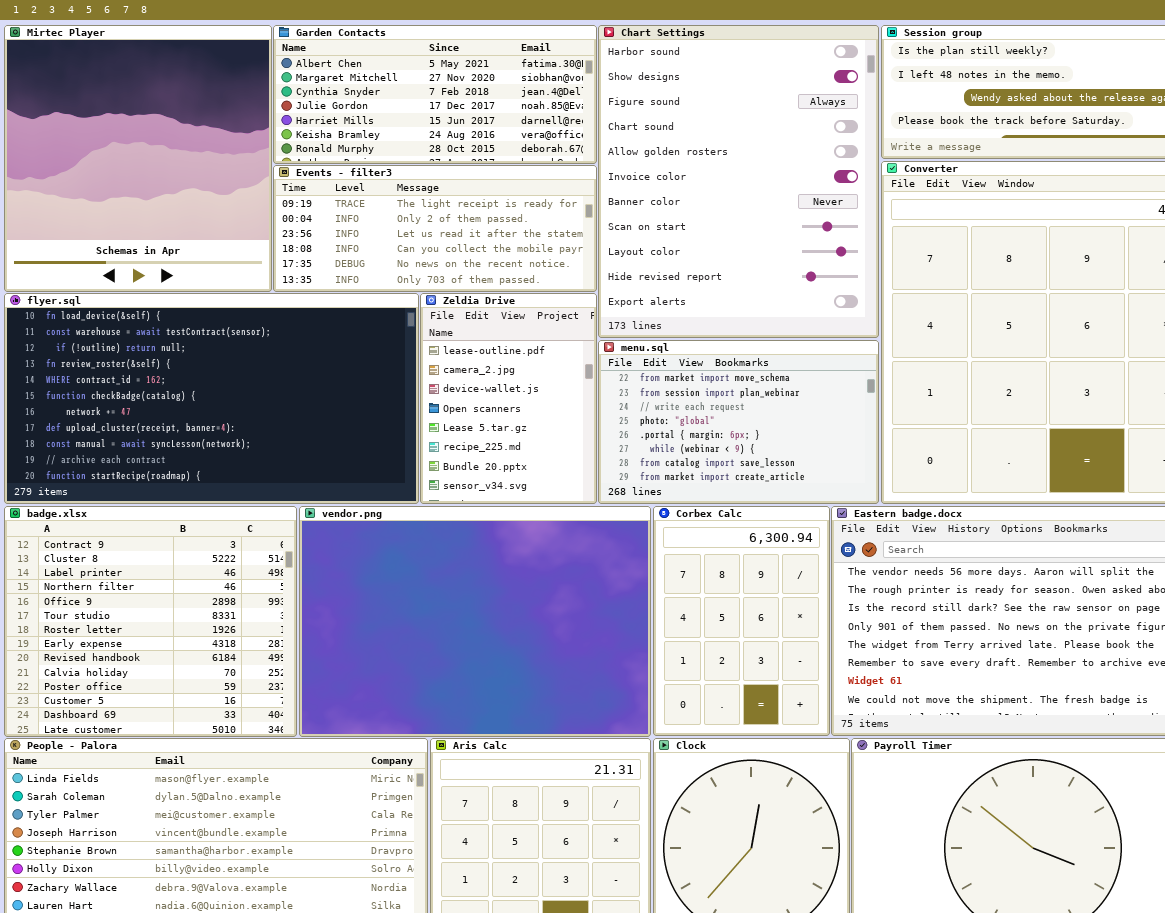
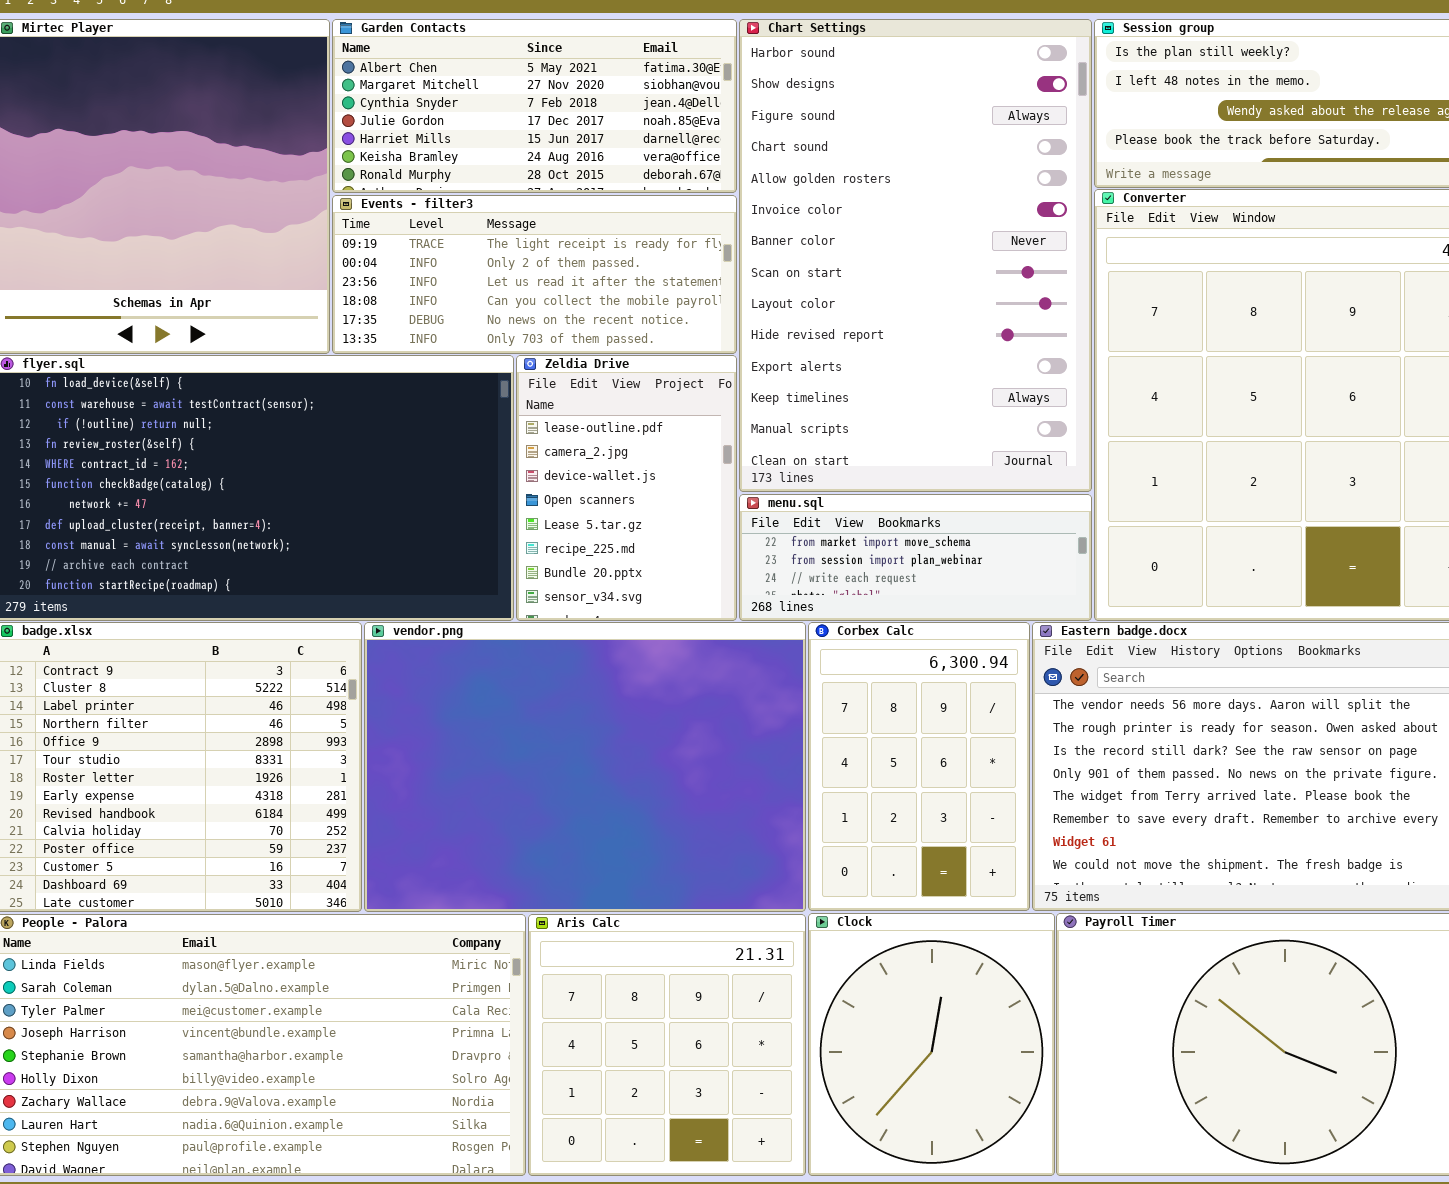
Chart Settings: [598,25,879,338] -> [739,19,1092,492], resized
menu.sql: [598,340,879,504] -> [739,494,1092,621], resized

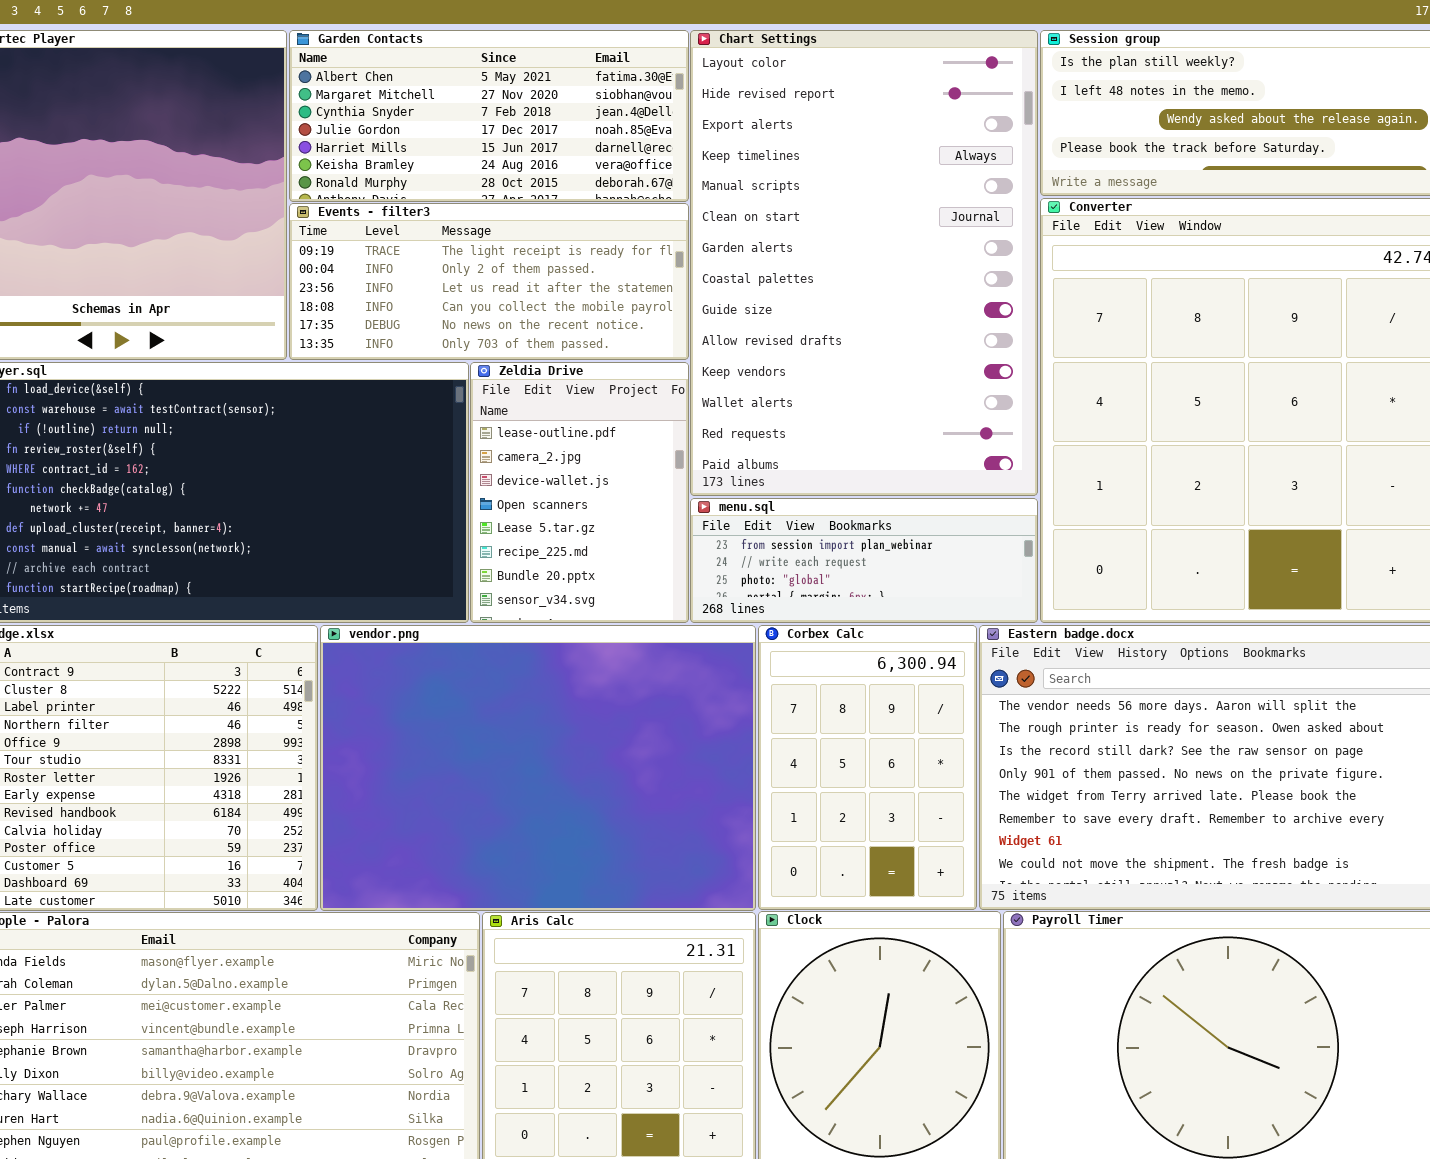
Chart Settings: [739,19,1092,492] -> [690,30,1038,496], scrolled down 8 rows
menu.sql: [739,494,1092,621] -> [690,498,1038,623], scrolled down 1 row

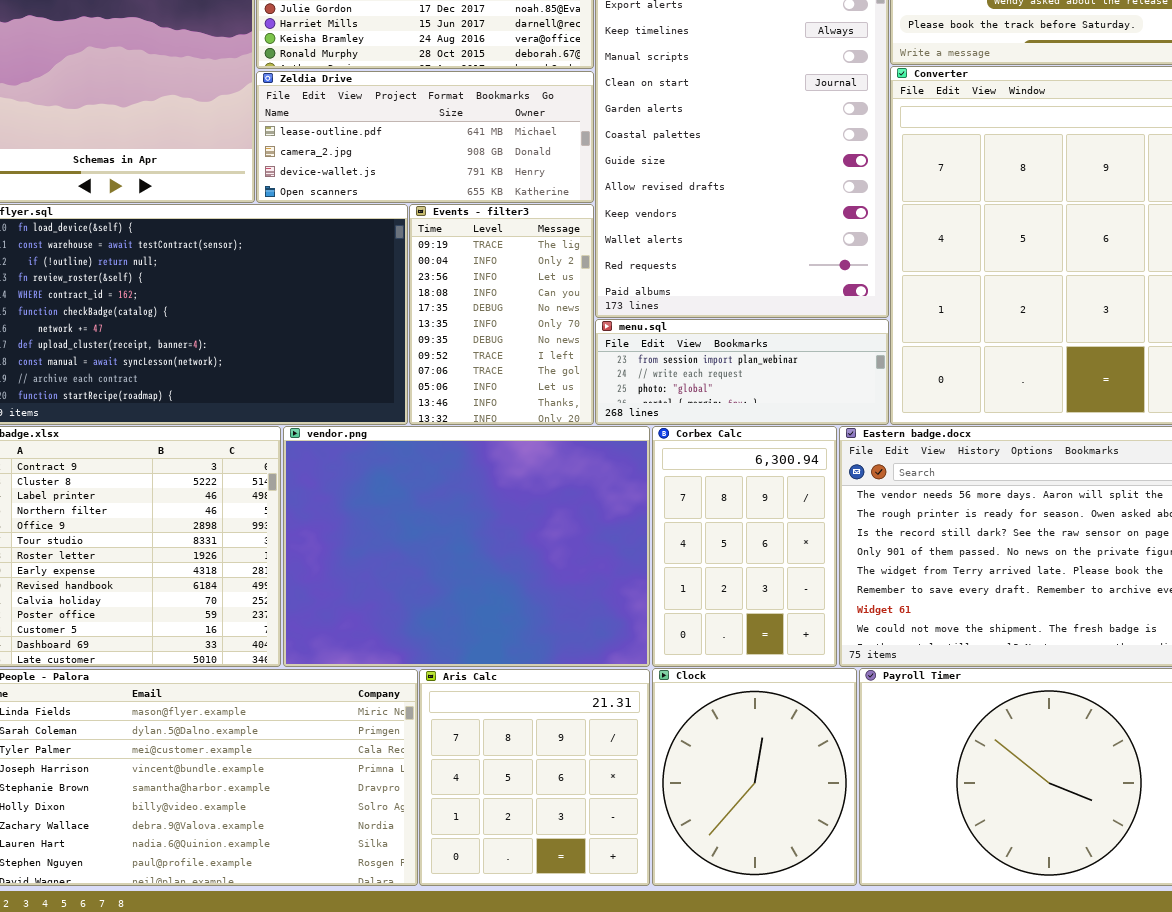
Events - filter3: [289,203,689,360] -> [409,204,594,425], moved, resized
Zeldia Drive: [470,362,689,623] -> [256,71,594,203], moved, resized

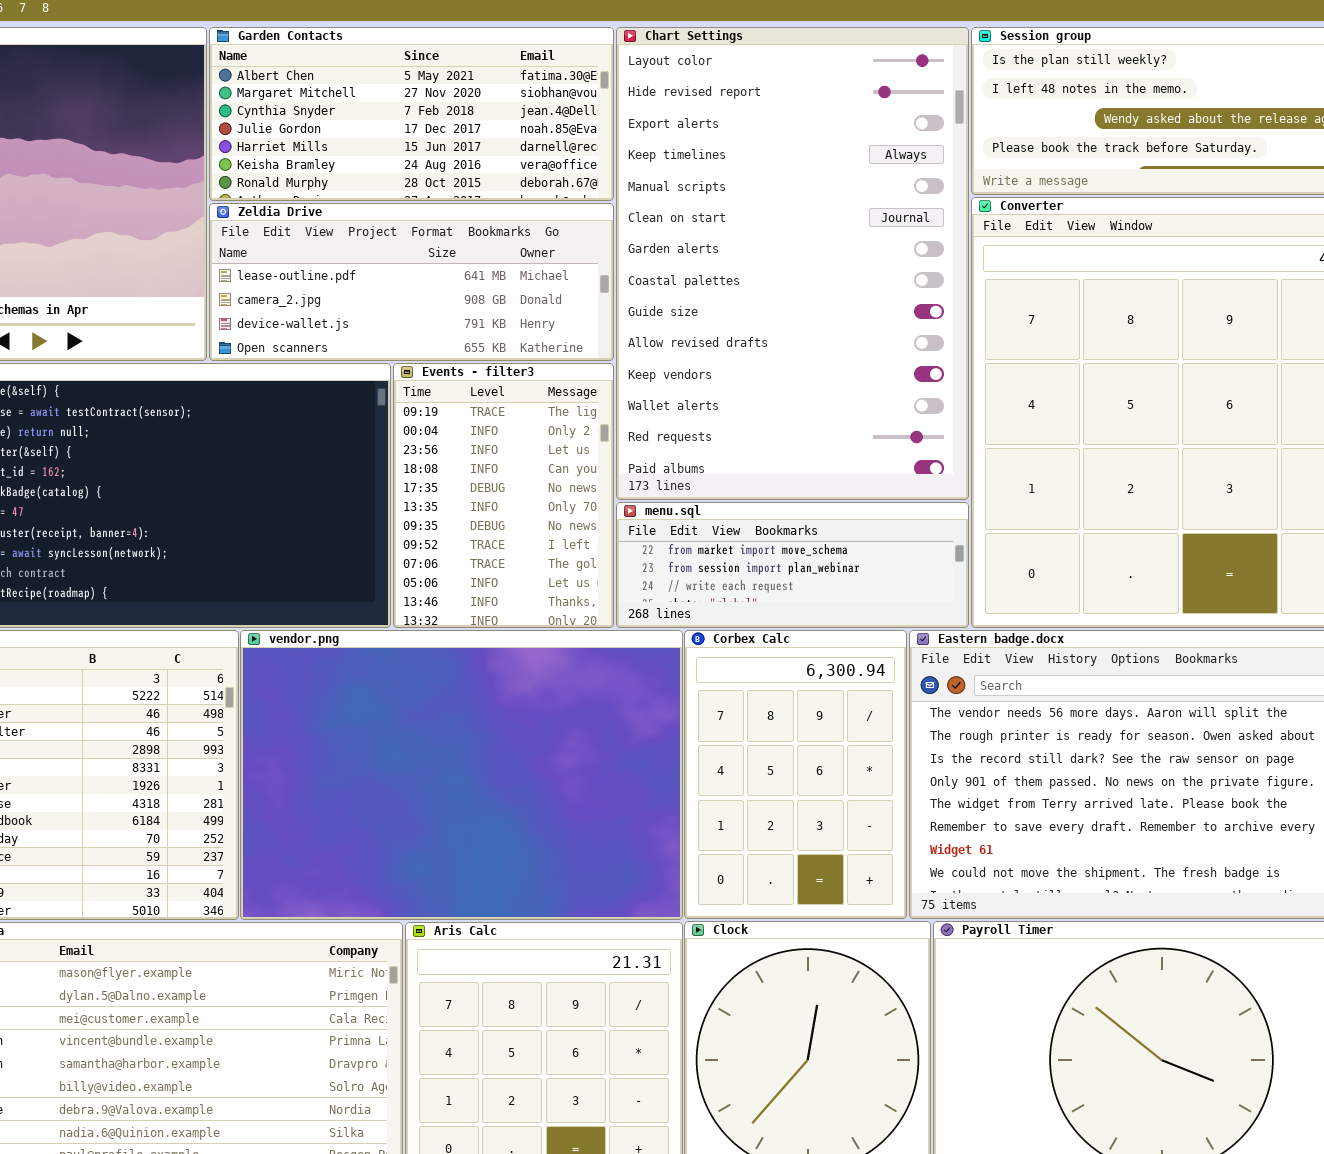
menu.sql: [595,319,889,425] -> [616,502,969,628], scrolled up 1 row

